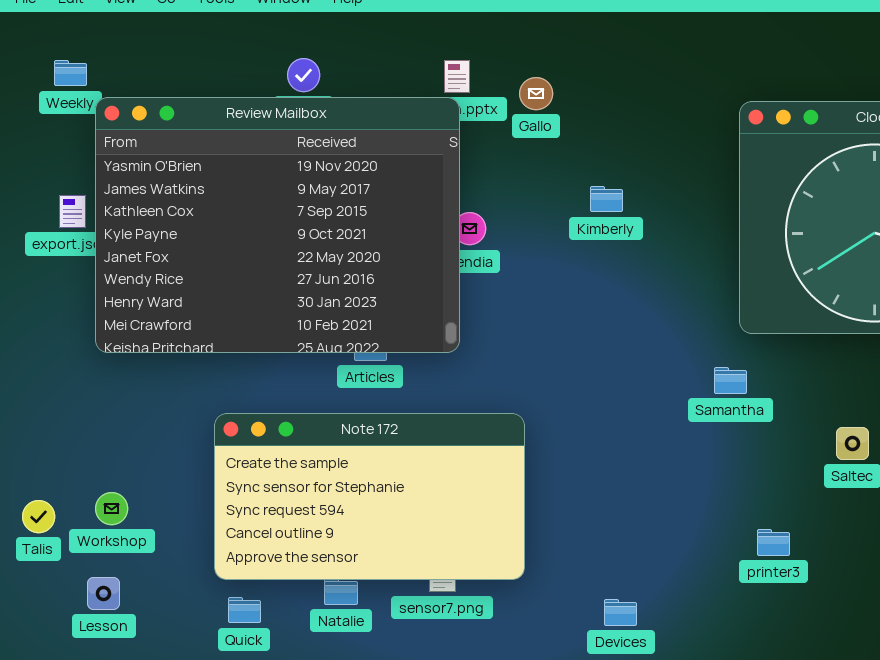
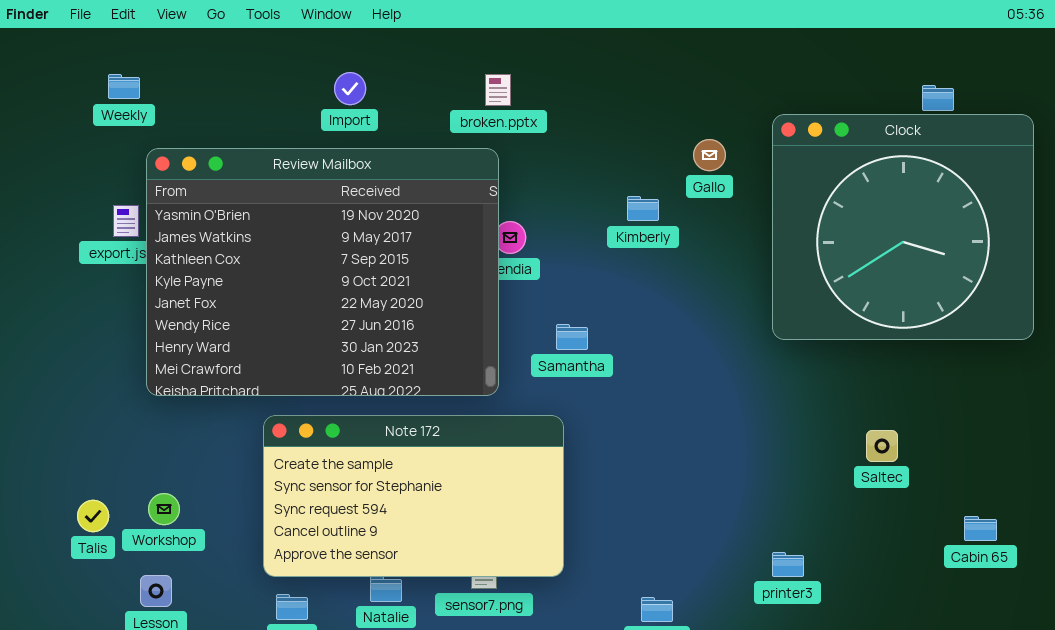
Gallo: [519,77,553,110] -> [693,139,726,171], moved
Review Mailbox: [95,97,460,353] -> [146,148,499,396], moved
Samantha: [714,367,747,394] -> [556,324,588,350], moved
printer3: [757,529,790,556] -> [772,552,804,577], moved

